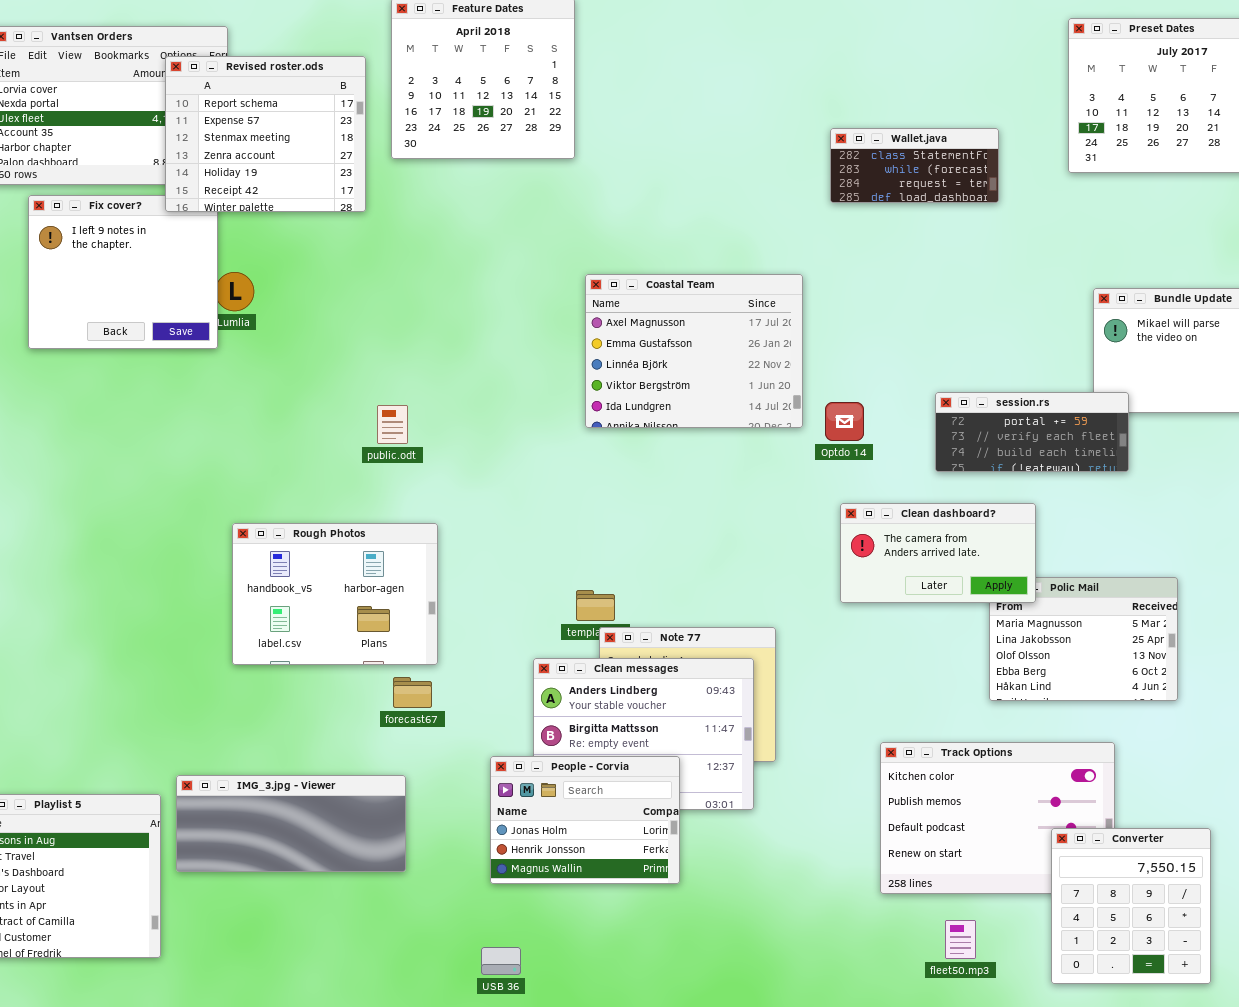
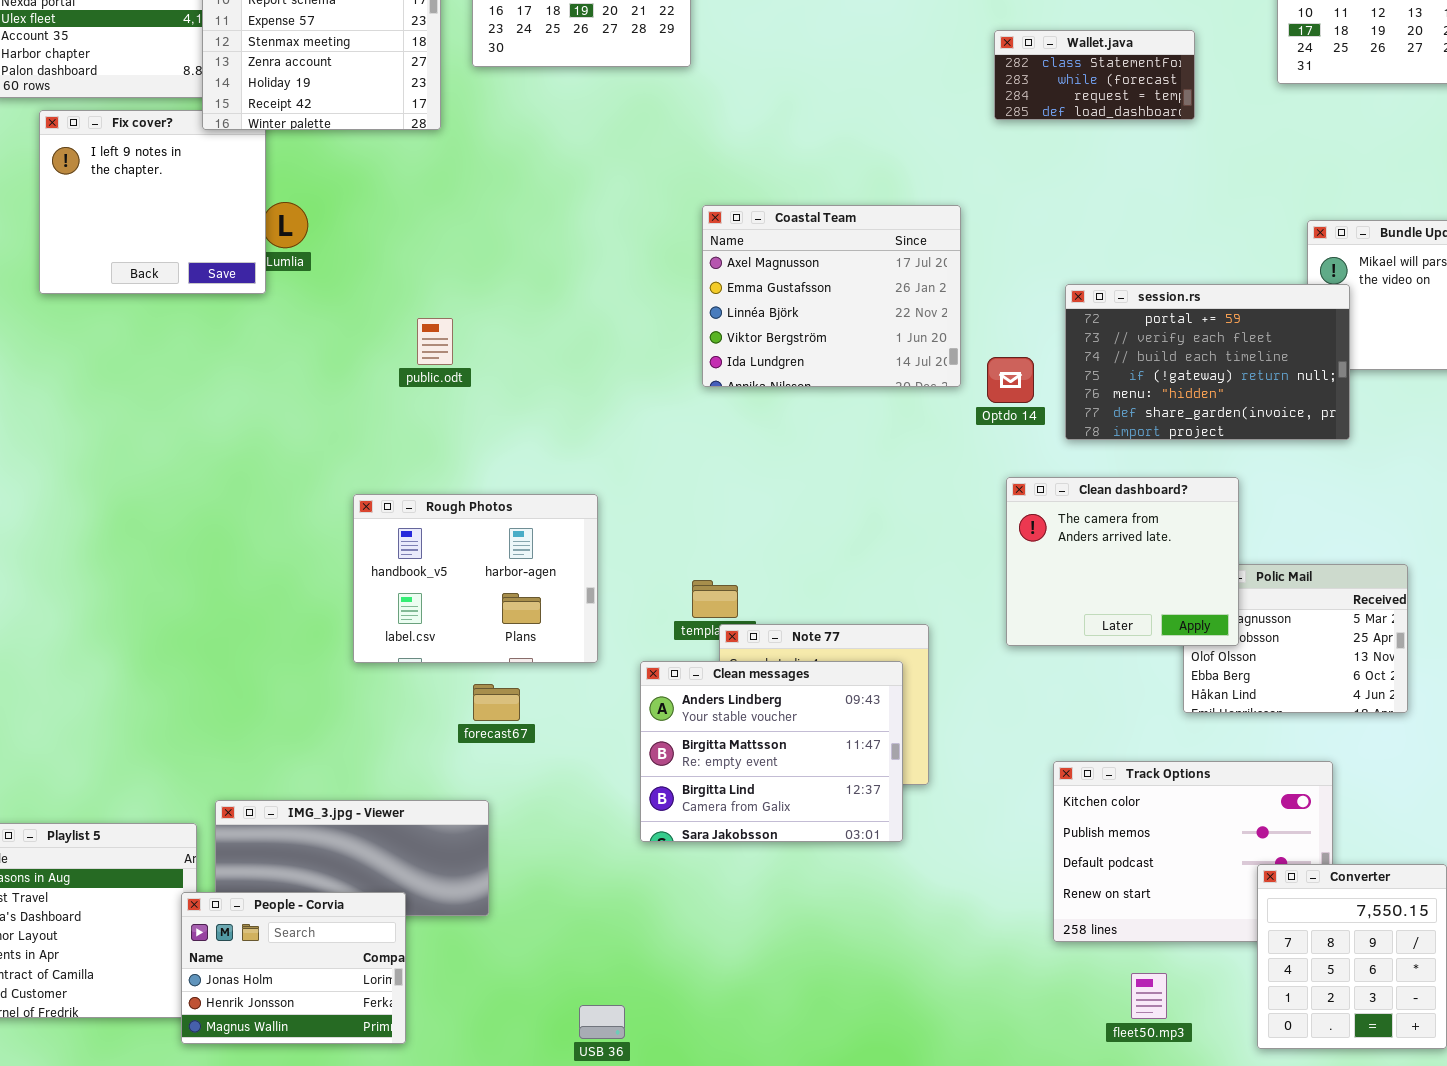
session.rs: [935,392,1129,472] -> [1065,284,1350,440], resized
public.odt: [377,405,408,444] -> [417,318,453,365], moved
Clean dashboard?: [840,503,1036,603] -> [1006,477,1239,646], resized
Rough Photos: [232,523,438,665] -> [353,494,598,663], moved
People - Corvia: [490,756,680,884] -> [181,892,406,1044], moved

